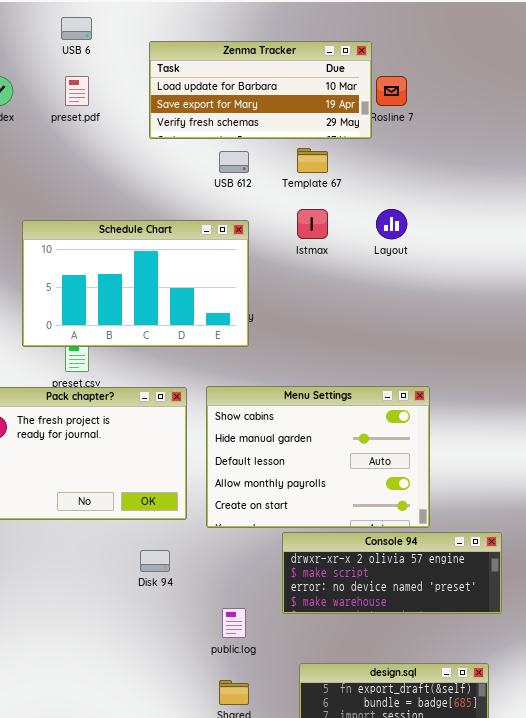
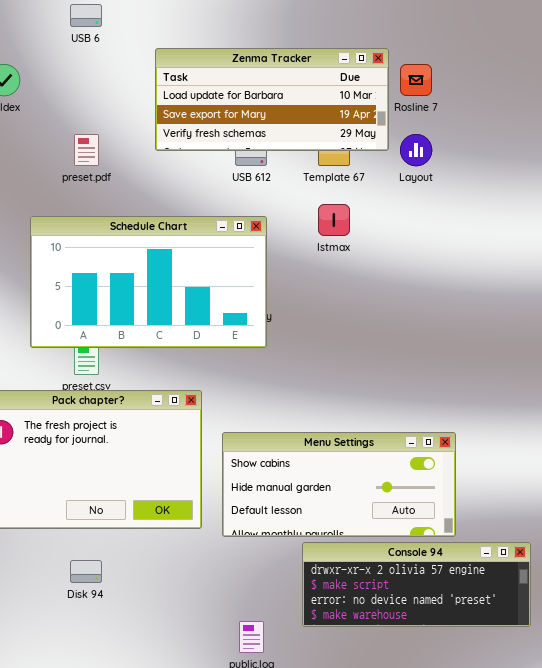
Zenma Tracker: [149,41,372,139] -> [155,48,389,151], moved
preset.pdf: [65,76,89,106] -> [74,134,99,166], moved
Layout: [376,209,407,239] -> [400,134,432,166], moved
Menu Settings: [206,386,430,528] -> [222,432,456,537], resized
Disk 94: [140,550,170,572] -> [70,560,102,583], moved

